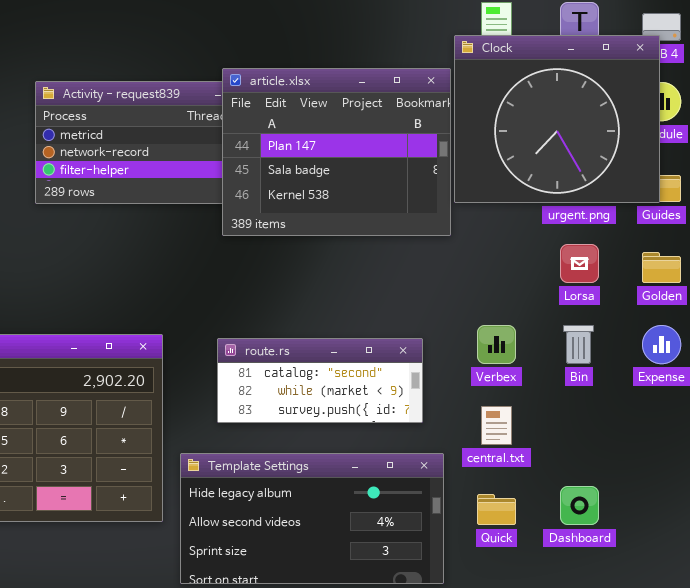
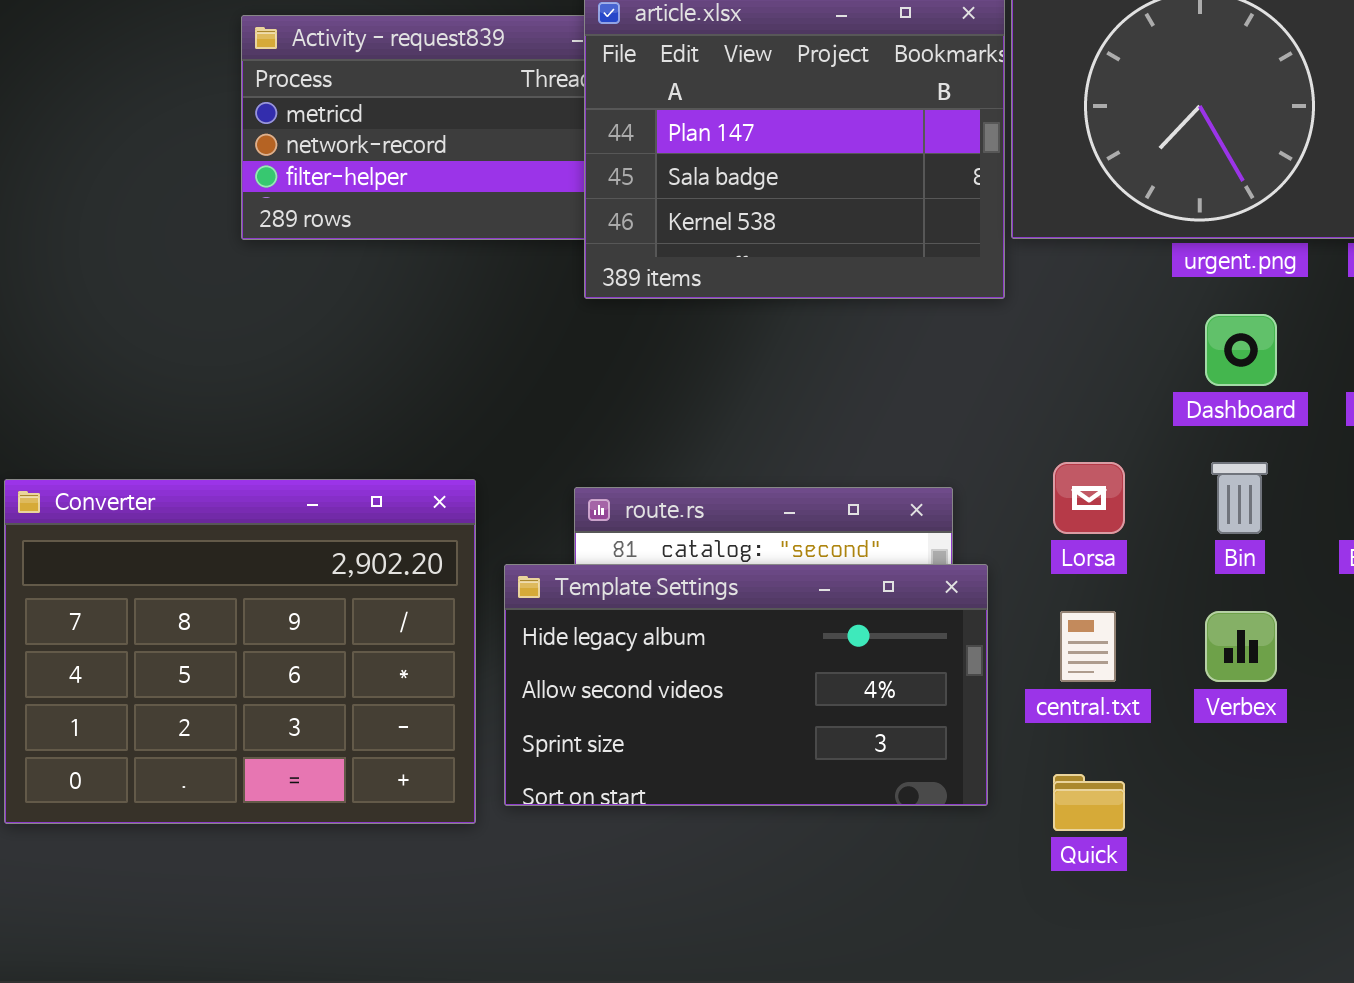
Lorsa: [560,244,599,283] -> [1053,462,1125,534], moved
Verbex: [477,325,516,364] -> [1205,611,1277,682], moved
Template Settings: [180,453,444,584] -> [504,564,988,806], moved
Dashboard: [560,486,599,525] -> [1205,314,1277,386], moved

